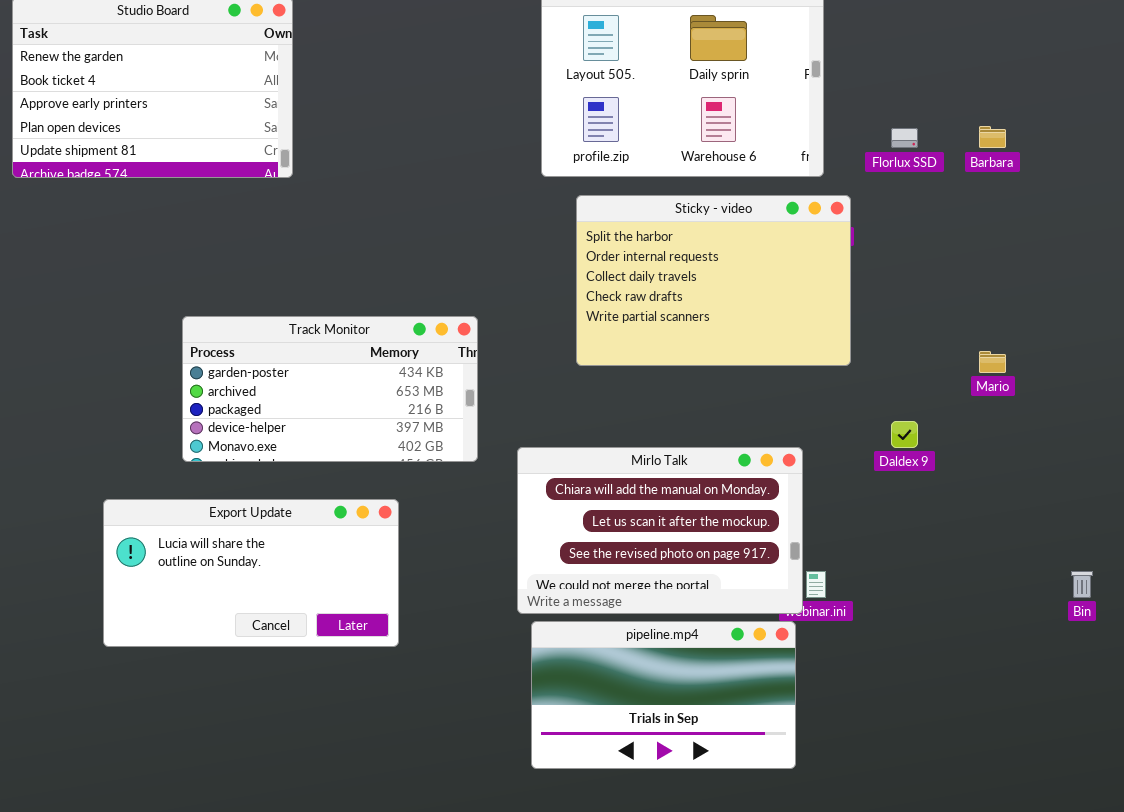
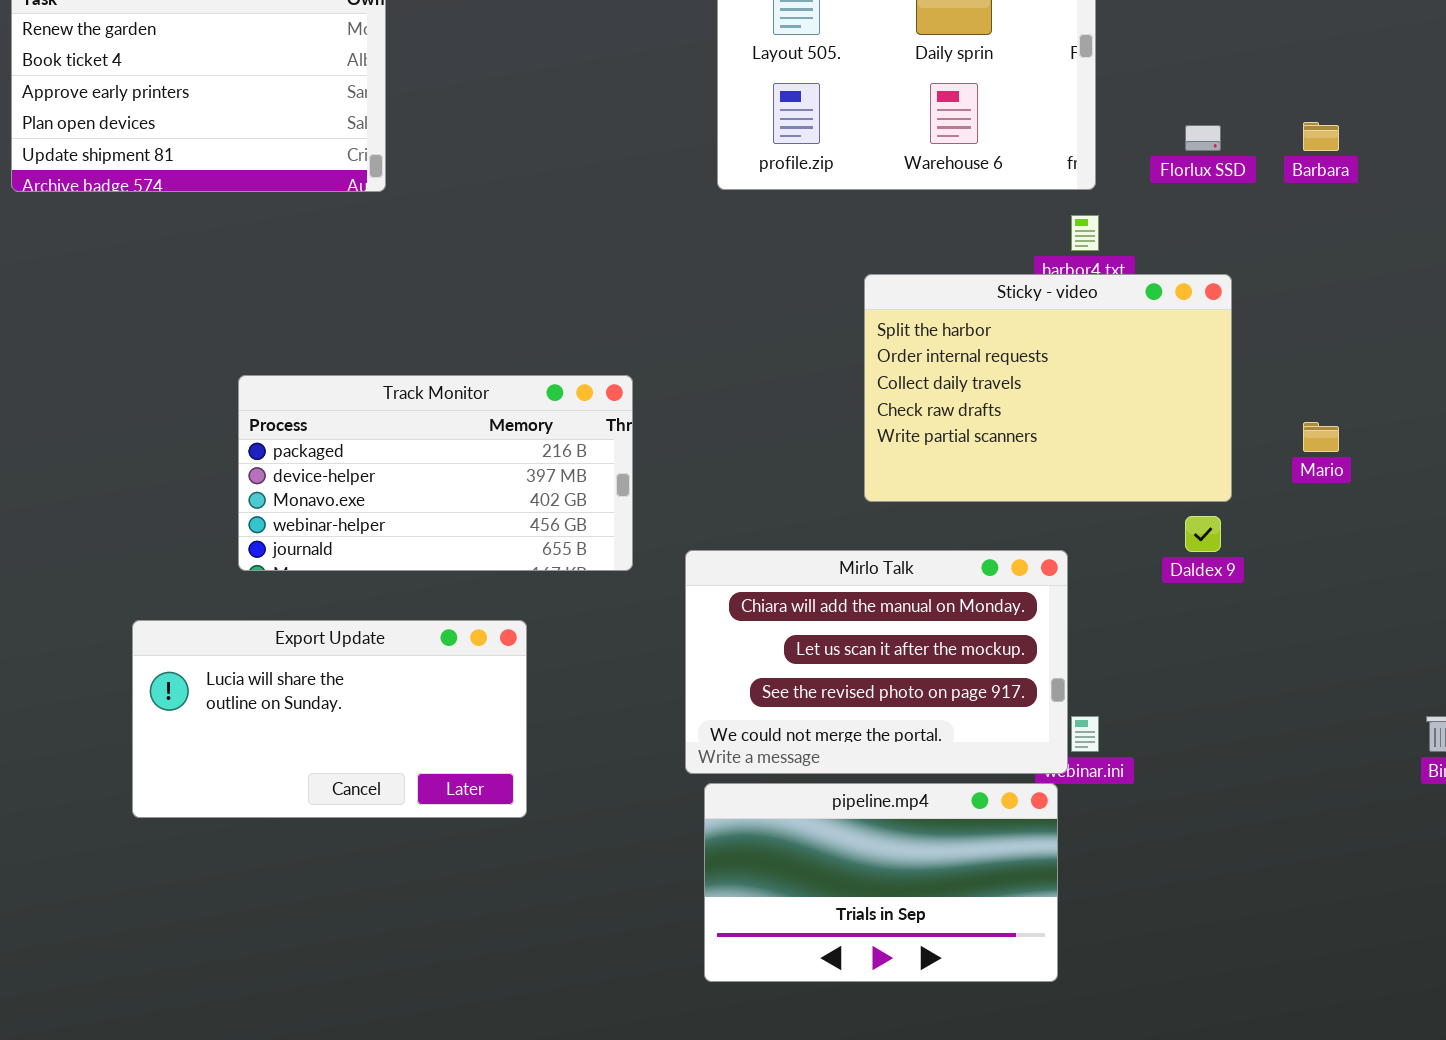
Sticky - video: [576,195,851,366] -> [864,274,1232,502], moved
Track Monitor: [182,316,478,462] -> [238,375,633,571], scrolled down 2 rows

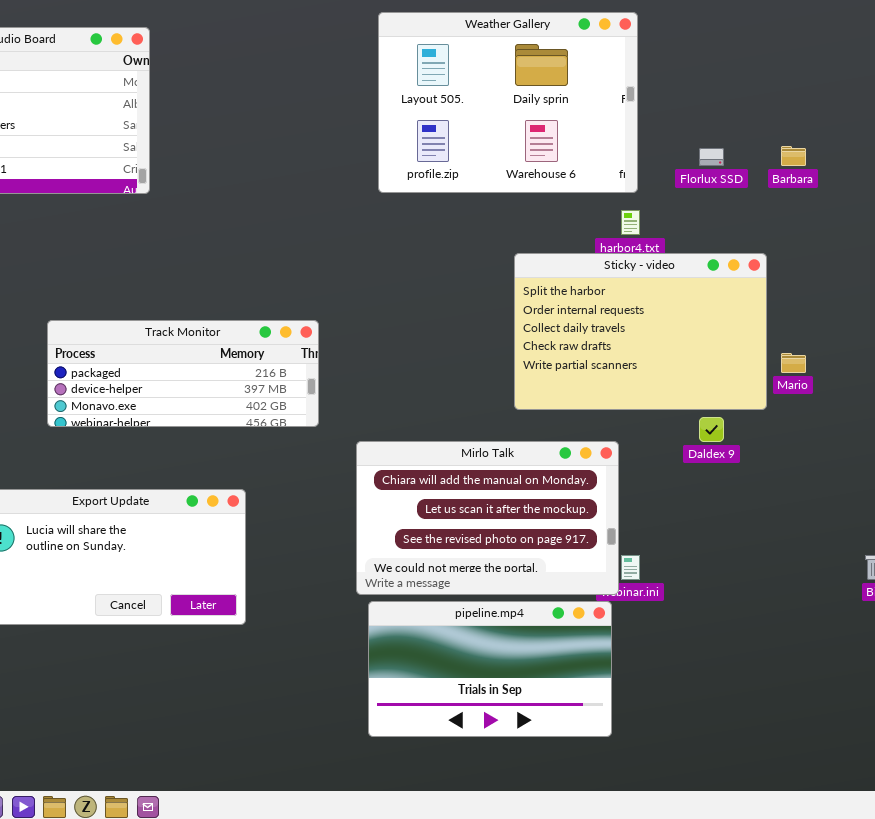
Sticky - video: [864,274,1232,502] -> [514,253,767,410], moved
Track Monitor: [238,375,633,571] -> [47,320,319,427], resized

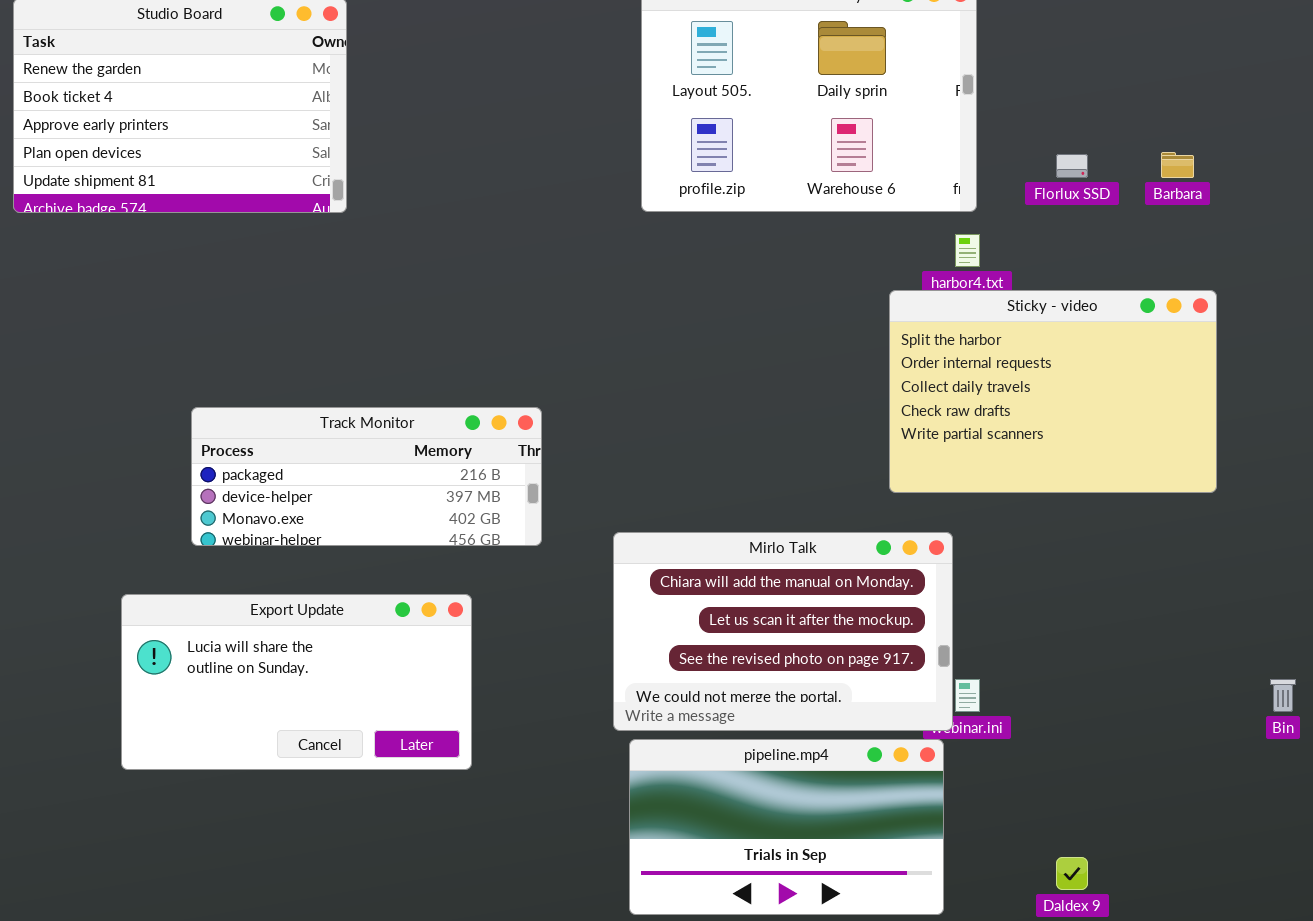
Sticky - video: [514,253,767,410] -> [889,290,1217,493], moved
Track Monitor: [47,320,319,427] -> [191,407,542,546], moved
Daldex 9: [699,417,724,442] -> [1056,857,1088,890], moved

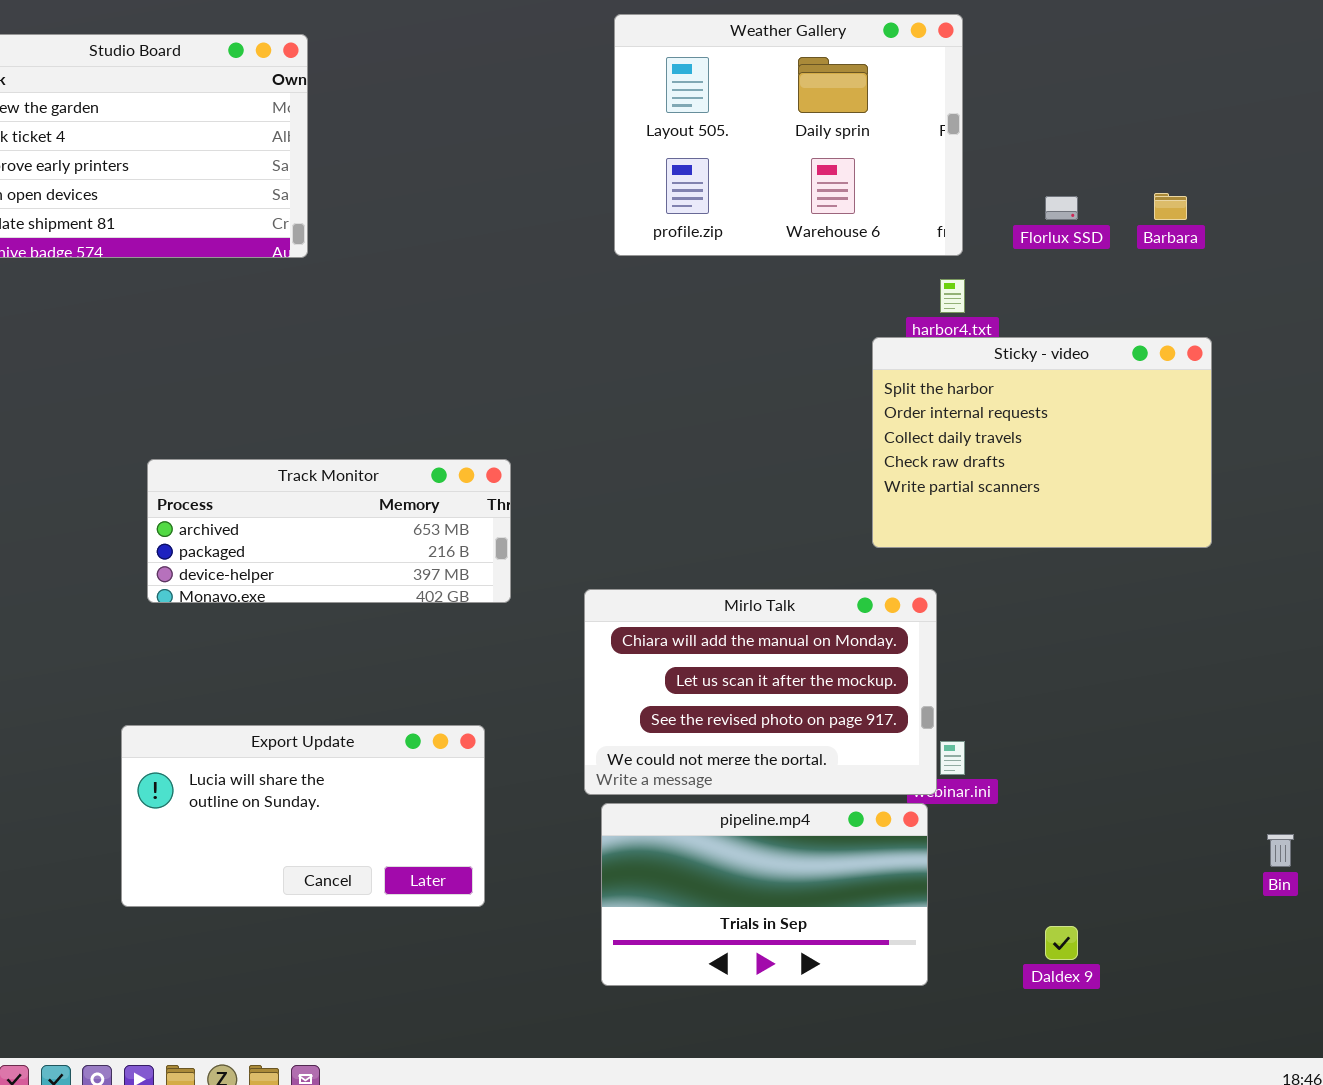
Track Monitor: [191,407,542,546] -> [147,459,511,603], scrolled up 1 row
Export Update: [121,594,472,770] -> [121,725,485,907], moved
Bin: [1270,679,1296,712] -> [1267,834,1294,867], moved

